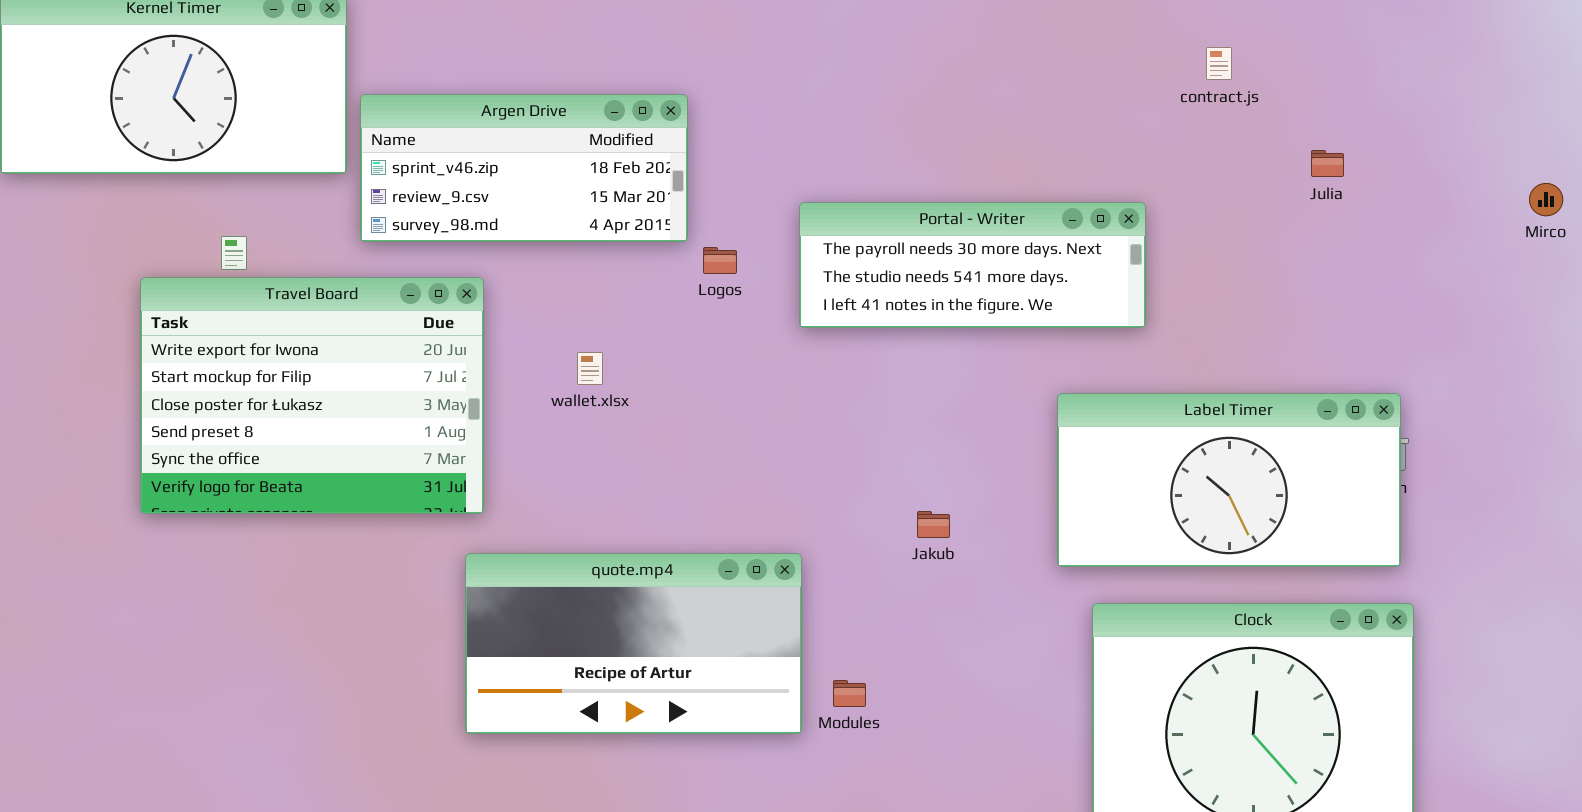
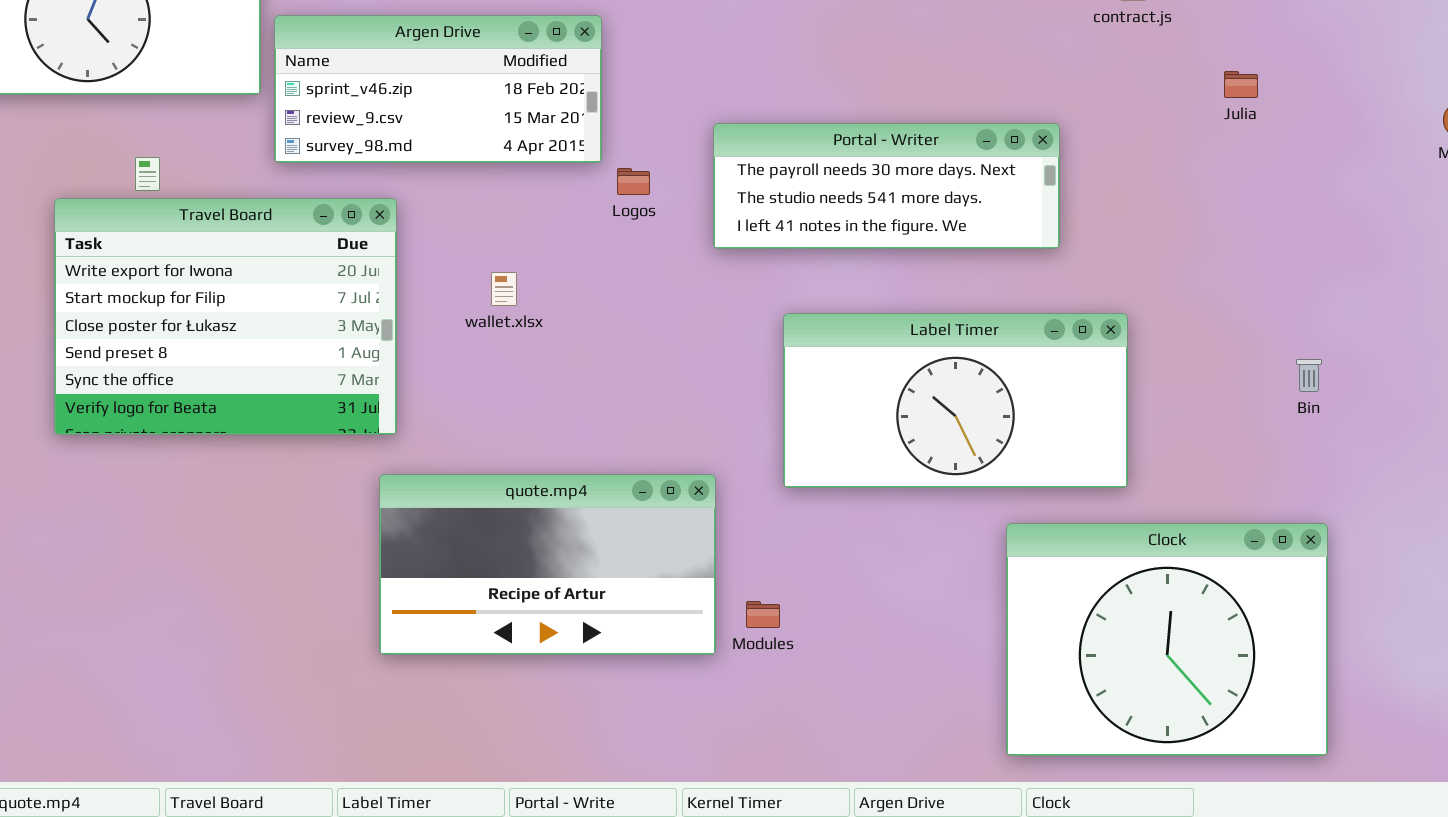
Label Timer: [1057,393,1401,567] -> [783,313,1128,488], moved

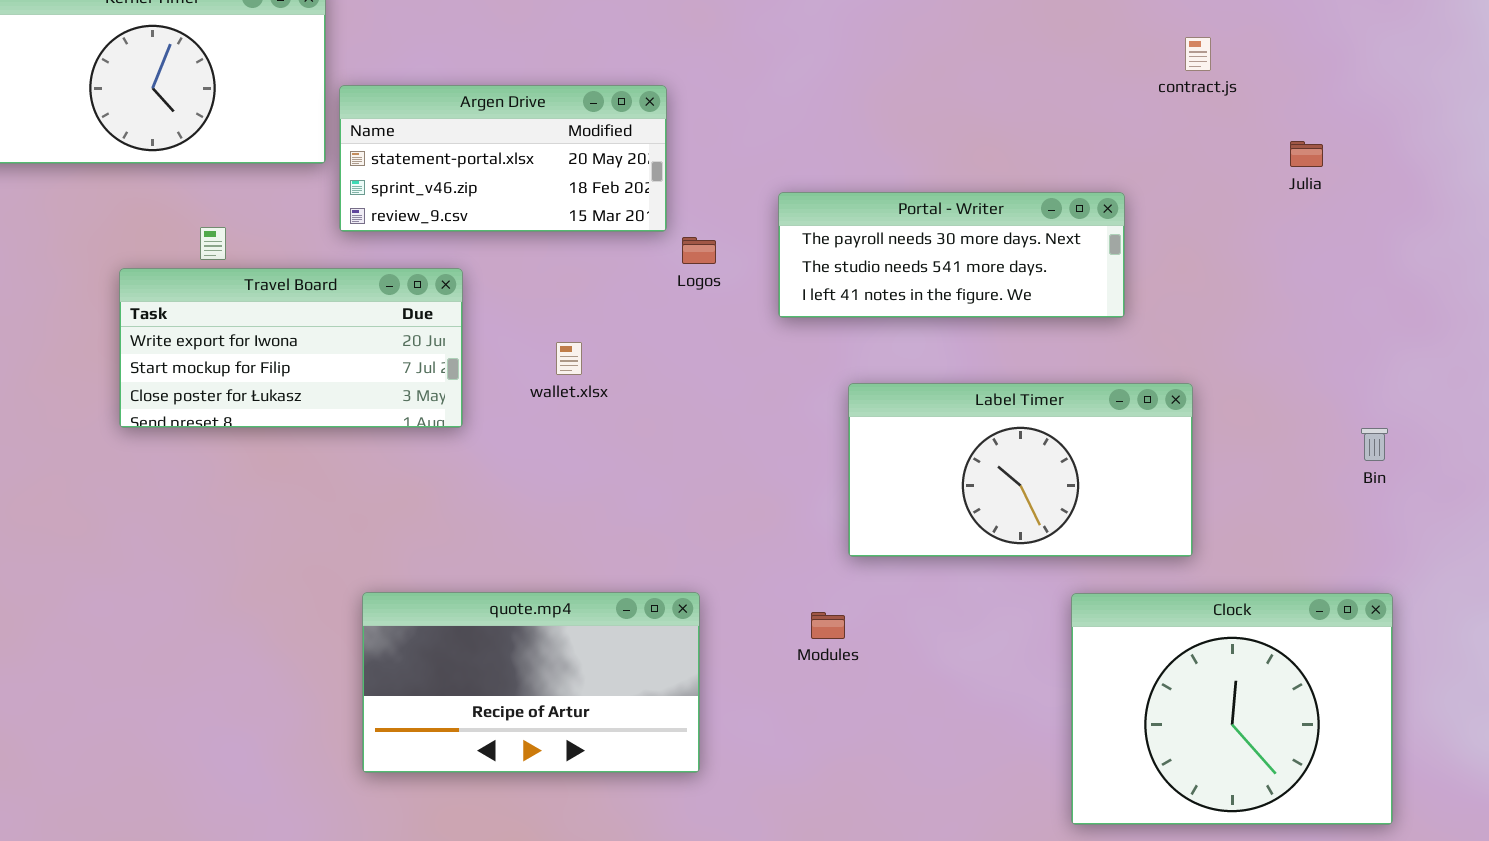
Argen Drive: [274,15,602,163] -> [339,85,667,232], scrolled up 1 row
Travel Board: [54,198,397,435] -> [119,268,463,428], resized
quote.mp4: [379,474,716,655] -> [362,592,700,773], moved
Modules: [746,601,780,628] -> [811,612,845,639], moved

